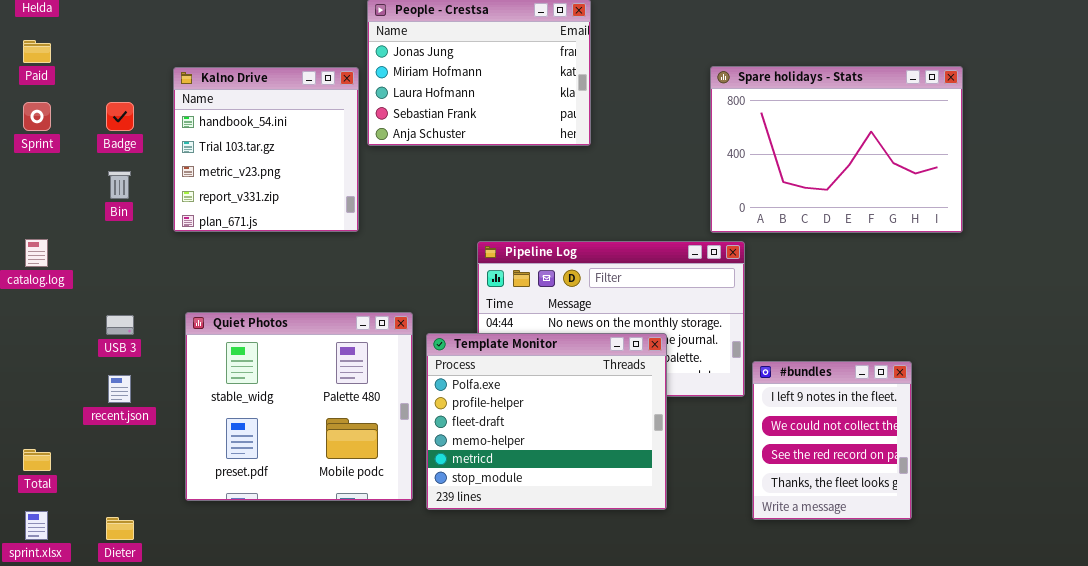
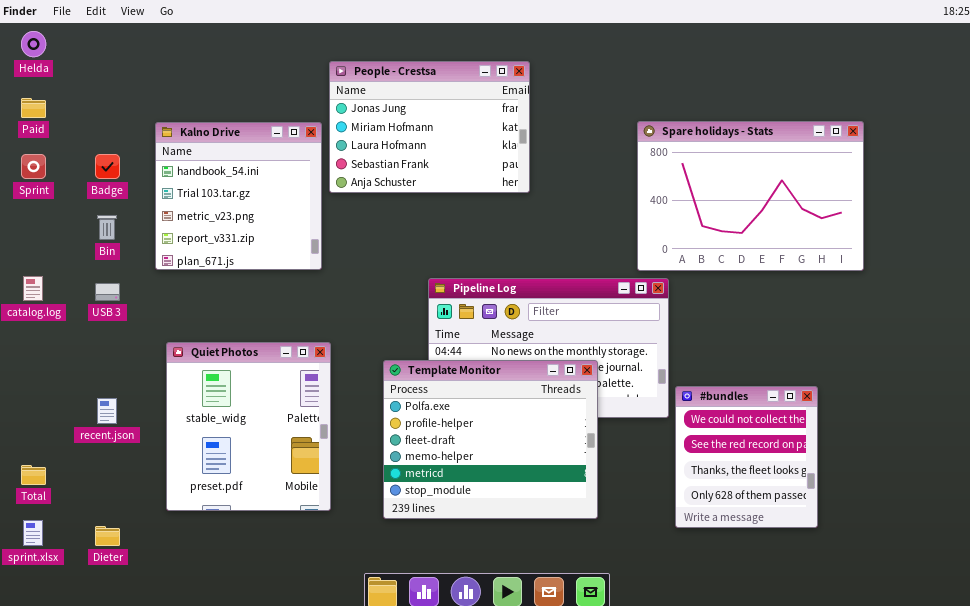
Quiet Photos: [185,312,413,501] -> [166,342,331,511], resized
USB 3: [106,315,134,335] -> [95,283,120,301], moved
#bundles: [752,361,912,520] -> [675,386,818,528], scrolled down 1 row

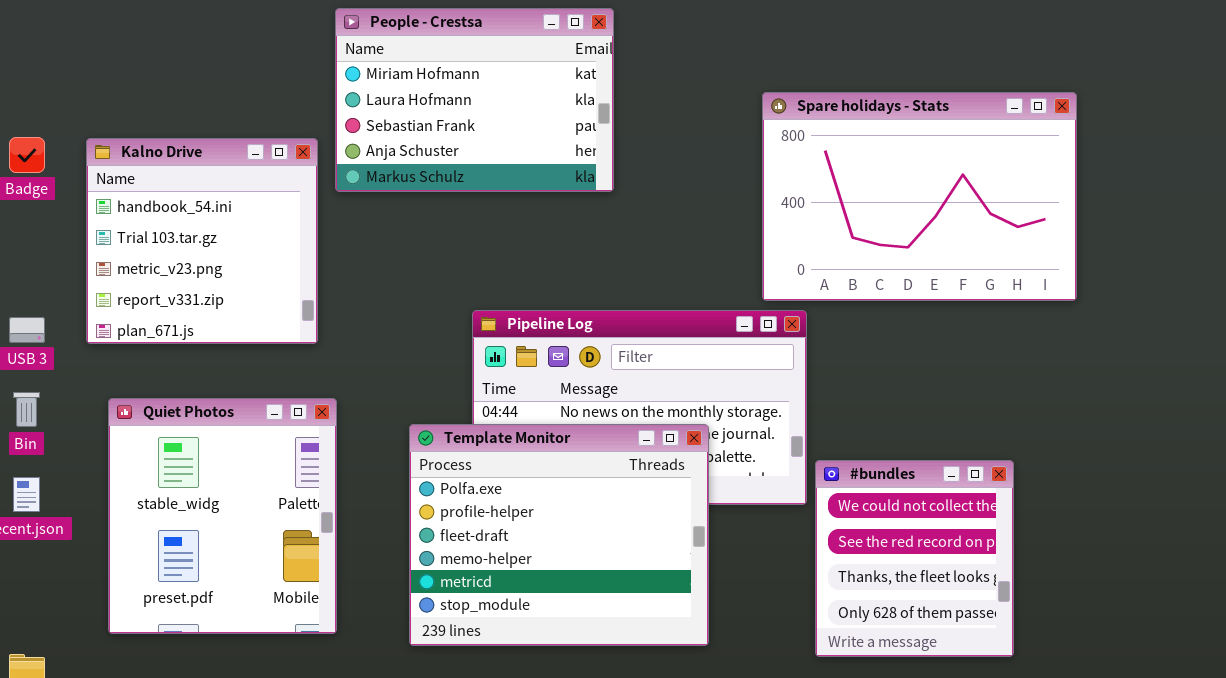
People - Crestsa: [329,61,530,193] -> [335,8,614,192], scrolled down 1 row
Kalno Drive: [155,122,322,270] -> [86,138,318,344], moved
Bin: [97,215,117,240] -> [13,392,40,427], moved

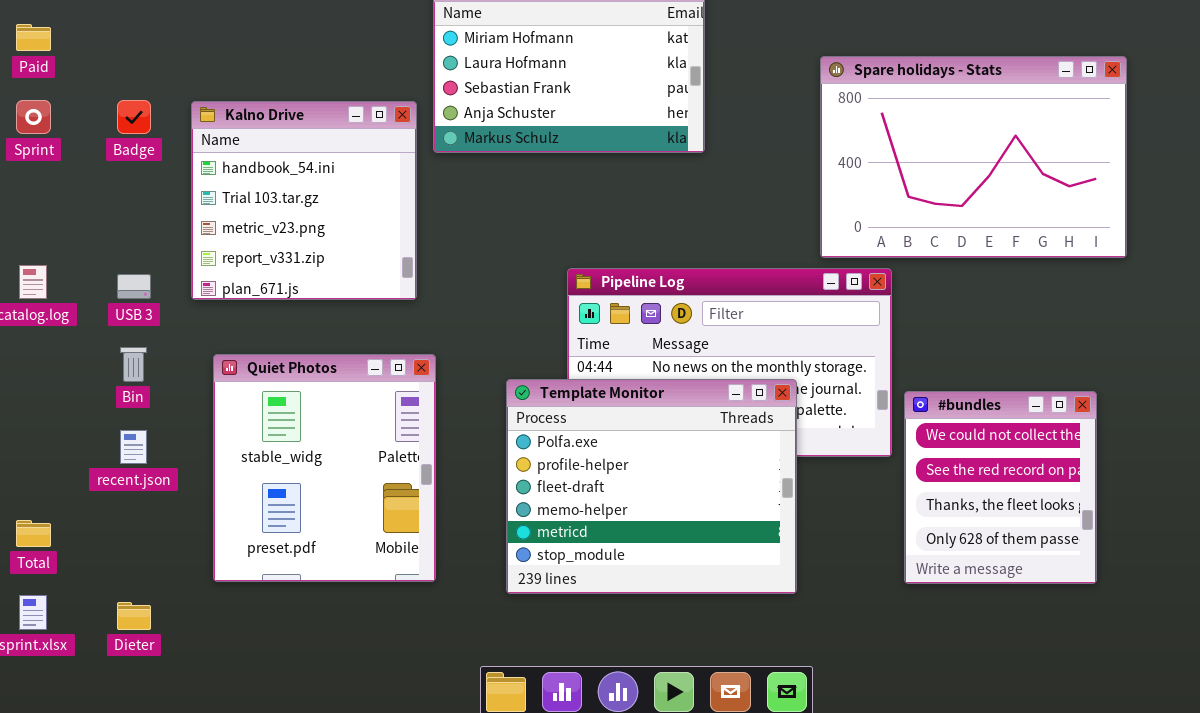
Spare holidays - Stats: [762,92,1077,301] -> [820,56,1127,258], moved
#bundles: [815,460,1014,657] -> [904,391,1097,584], moved

